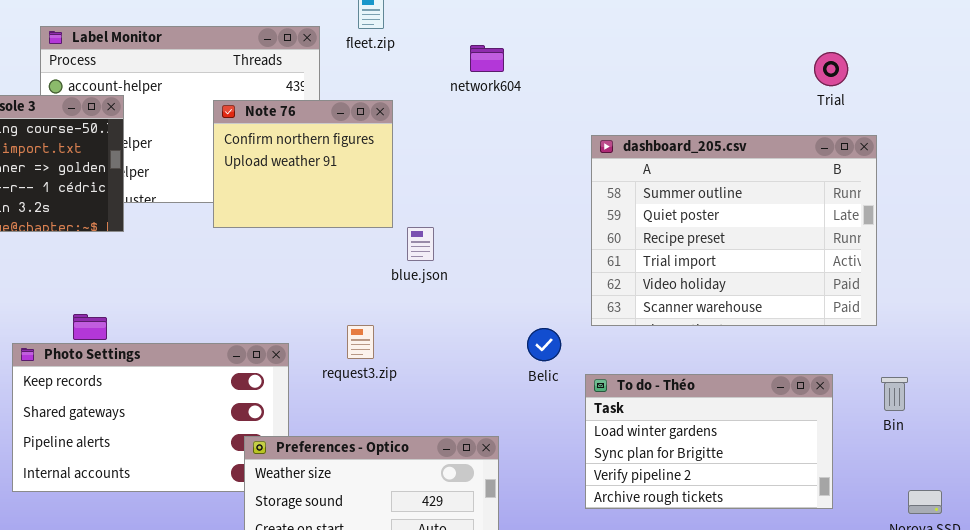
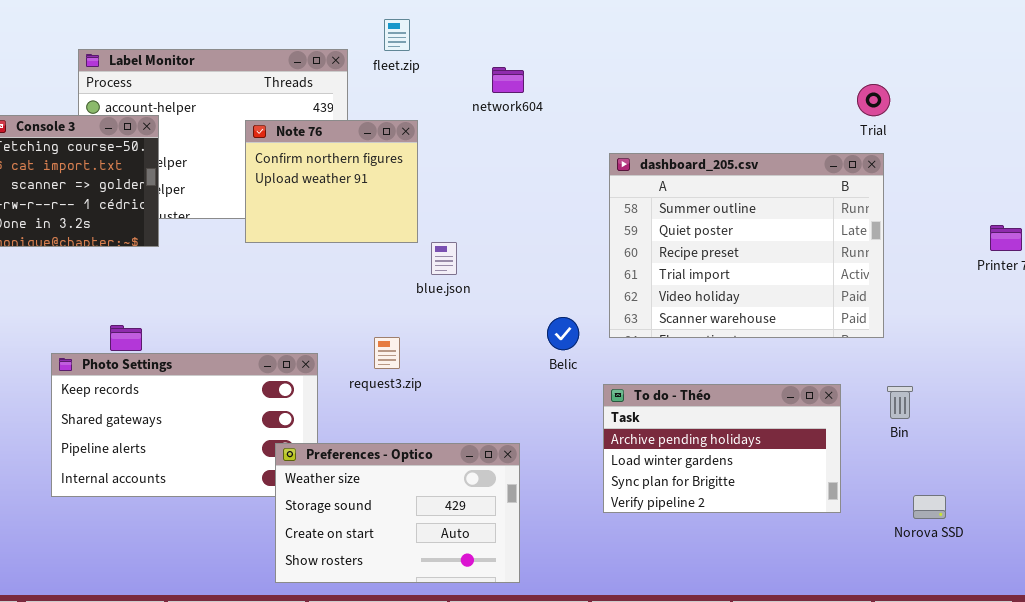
Trial: [814,52,848,86] -> [857,84,890,116], moved
Belic: [527,328,561,361] -> [547,317,579,350], moved
To do - Théo: [585,374,833,509] -> [603,384,841,513], scrolled up 1 row

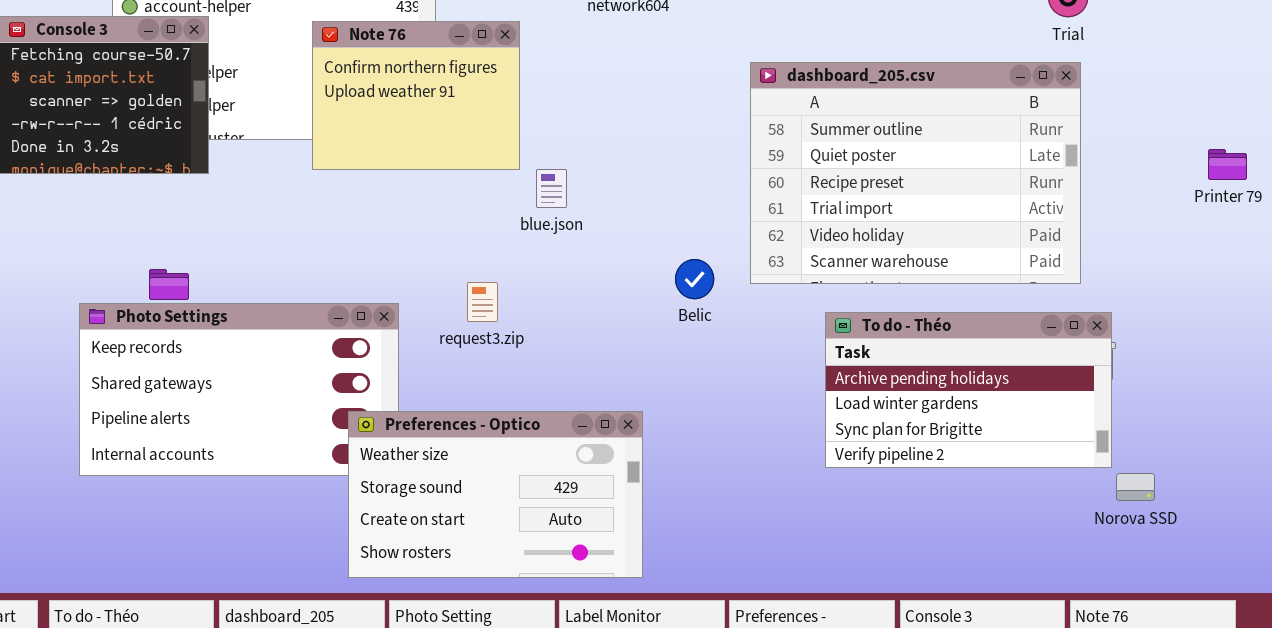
To do - Théo: [603,384,841,513] -> [825,312,1112,468], moved

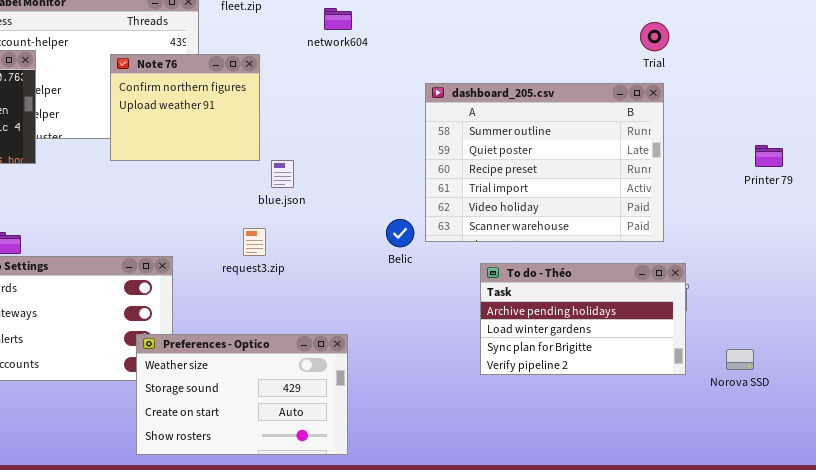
Belic: [675,259,714,299] -> [386,219,414,247], moved
request3.zip: [467,282,498,322] -> [243,228,266,256], moved
Norova SSD: [1116,473,1155,501] -> [726,349,754,370], moved

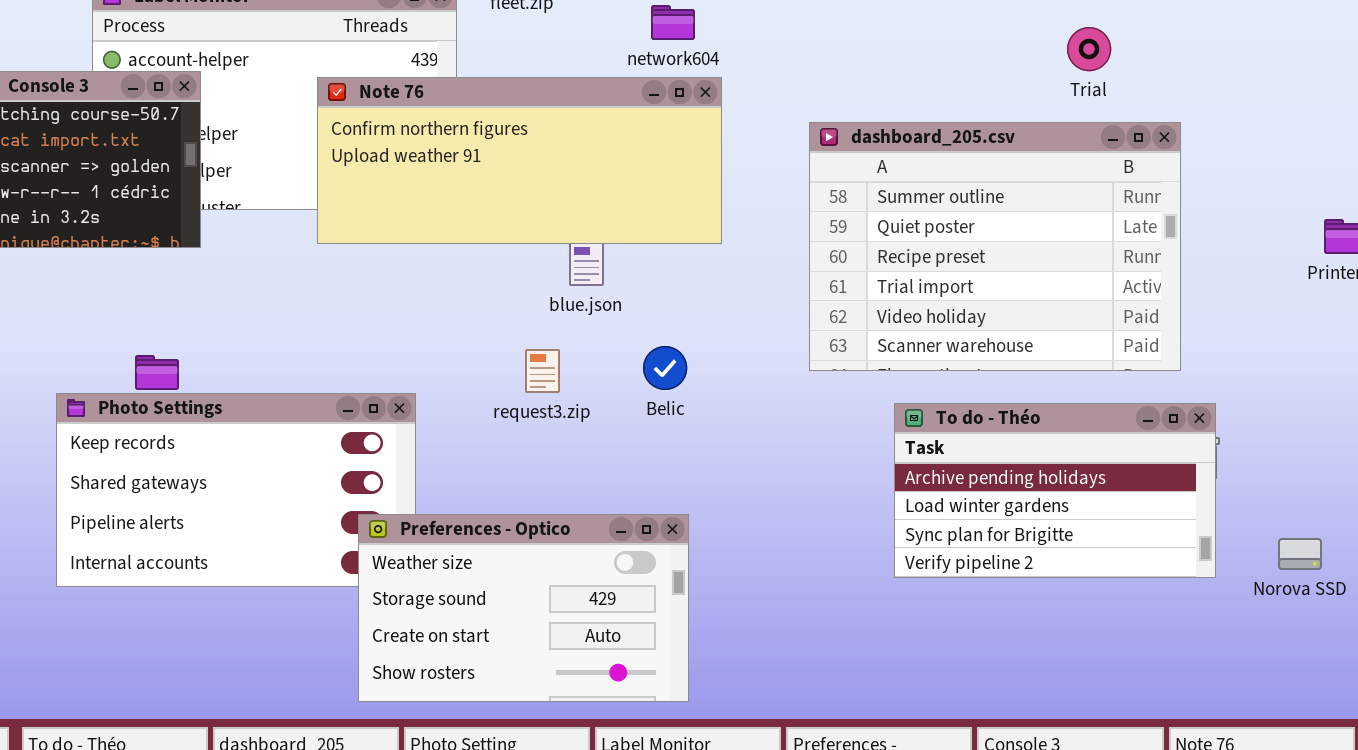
Trial: [640,22,669,51] -> [1067,27,1111,71], moved
Note 76: [110,54,260,161] -> [317,77,722,244], resized
Belic: [386,219,414,247] -> [643,346,687,390], moved

